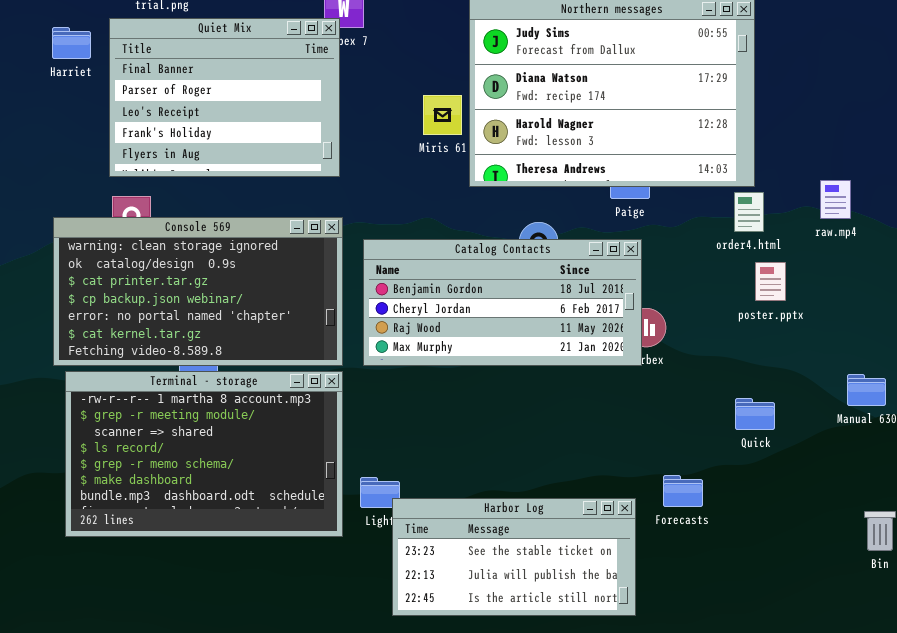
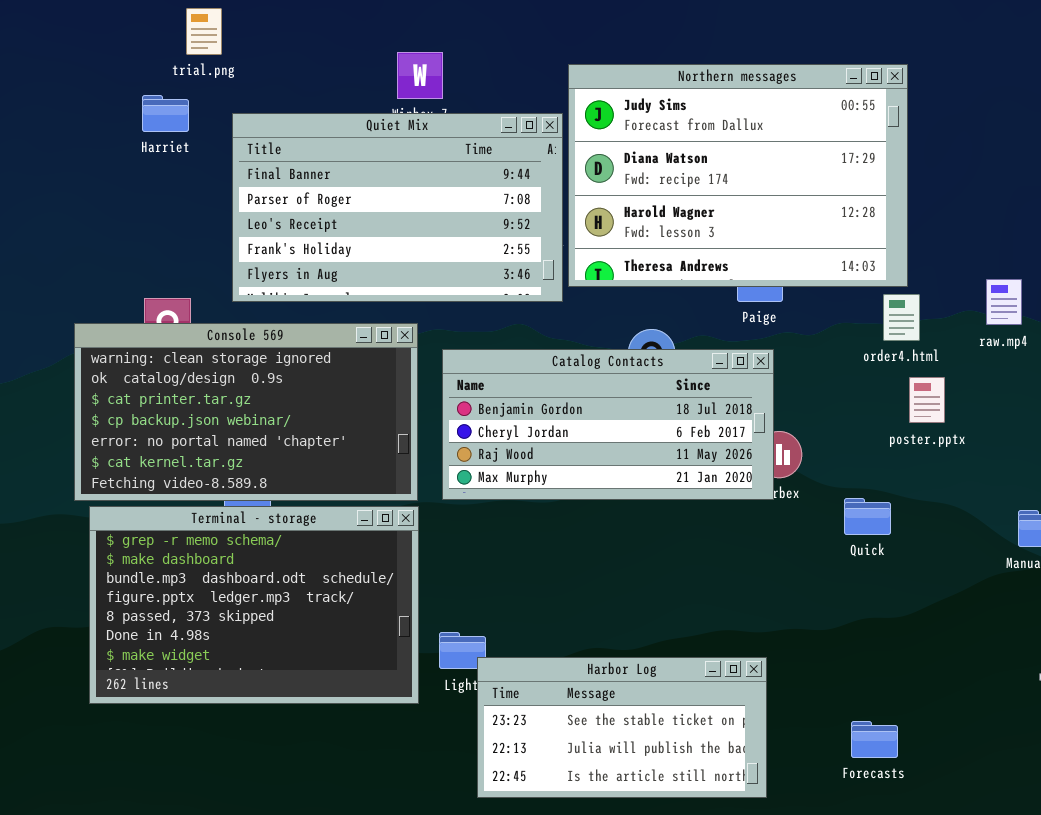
Quiet Mix: [109,18,340,177] -> [232,113,563,302], moved, resized
Harriet: [52,27,91,59] -> [142,95,189,132], moved
Terminal - storage: [65,371,343,537] -> [89,506,419,704], scrolled down 4 rows
Quick: [735,398,775,430] -> [844,498,891,535], moved
Forecasts: [663,475,703,507] -> [851,721,898,758], moved

